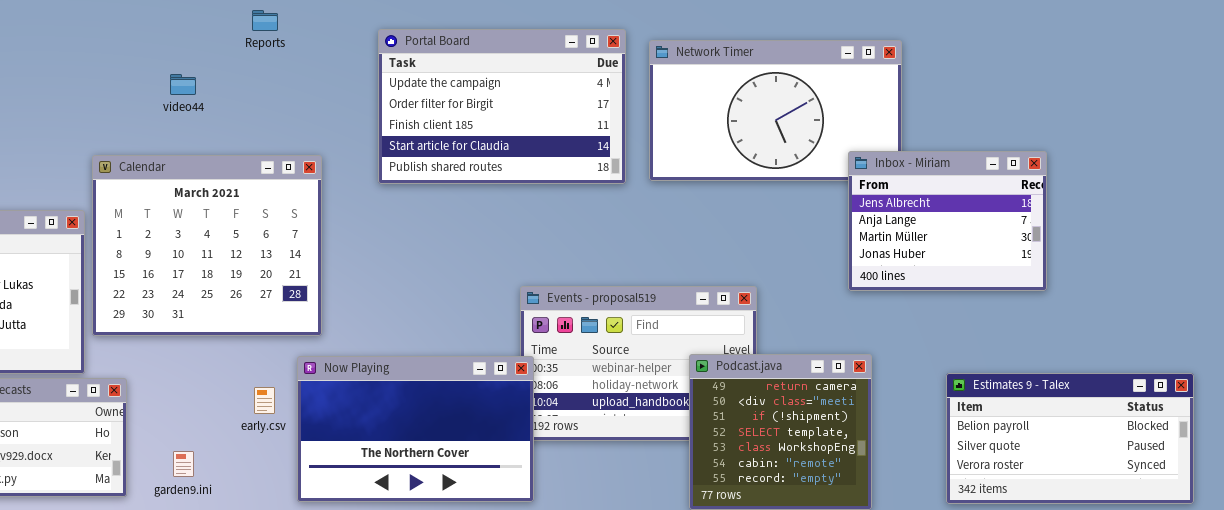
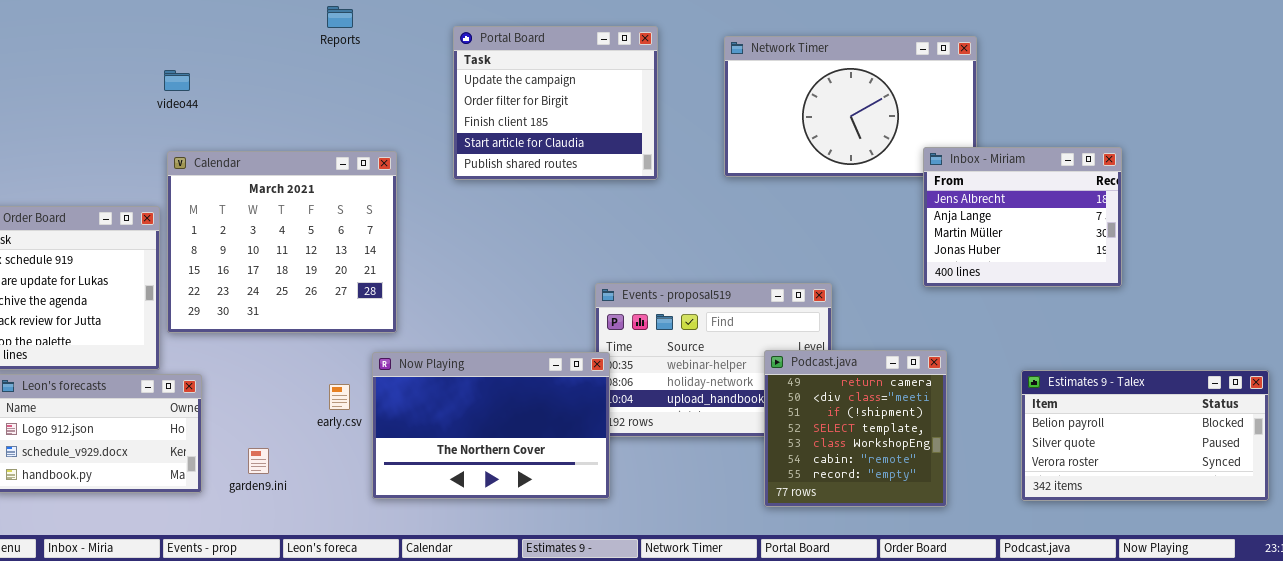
Portal Board: [378,29,626,184] -> [453,26,658,180], resized
video44: [170,74,196,95] -> [164,70,190,91], moved

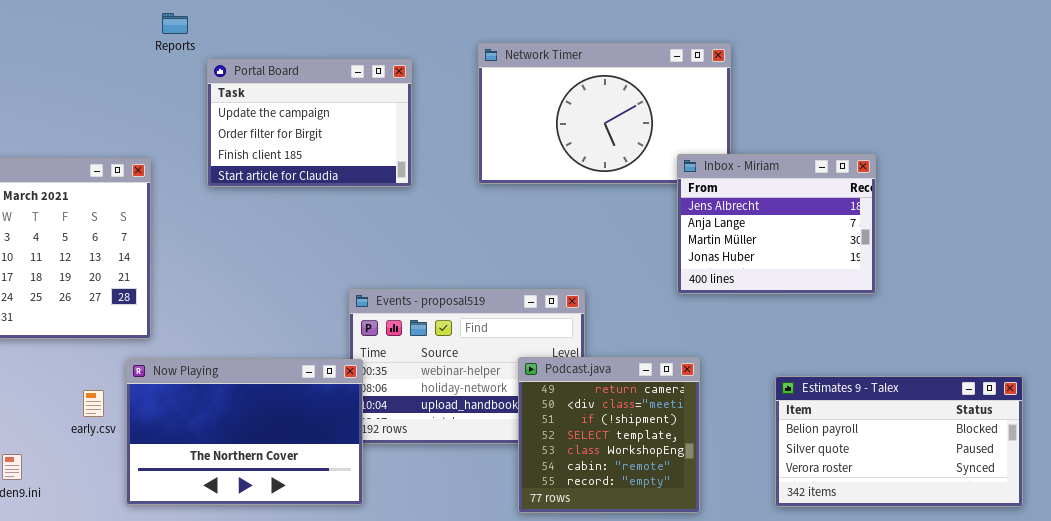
Reports: [327,6,353,28] -> [162,13,188,34], moved
Portal Board: [453,26,658,180] -> [207,59,412,187], resized

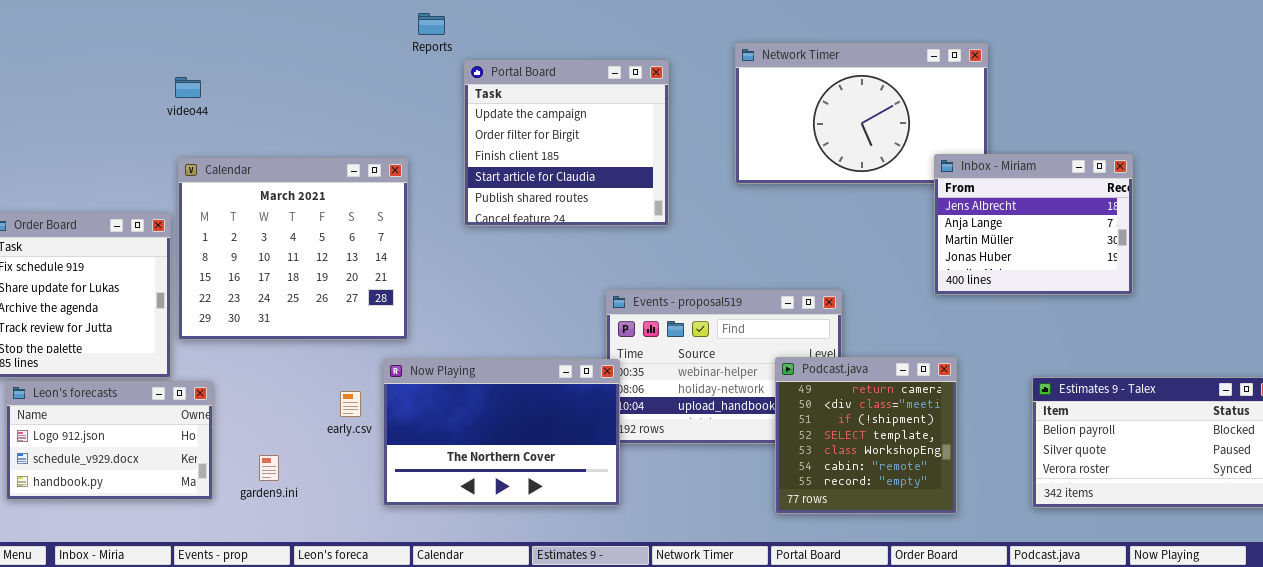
Portal Board: [207,59,412,187] -> [464,60,669,226], resized

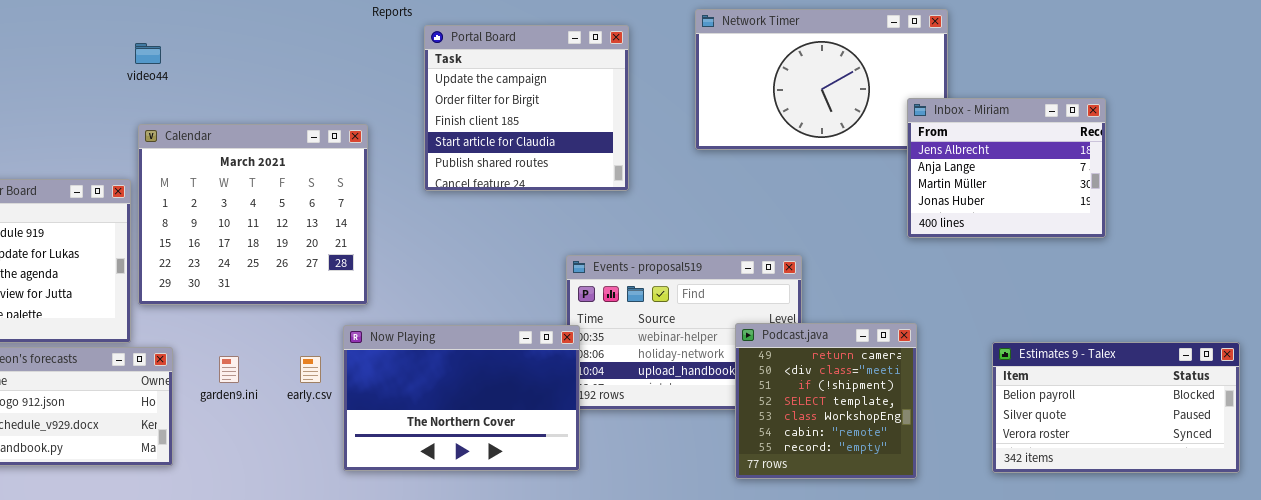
Inbox - Miriam: [934,154,1133,295] -> [907,98,1106,238], moved
garden9.ini: [259,455,279,481] -> [219,356,239,383], moved

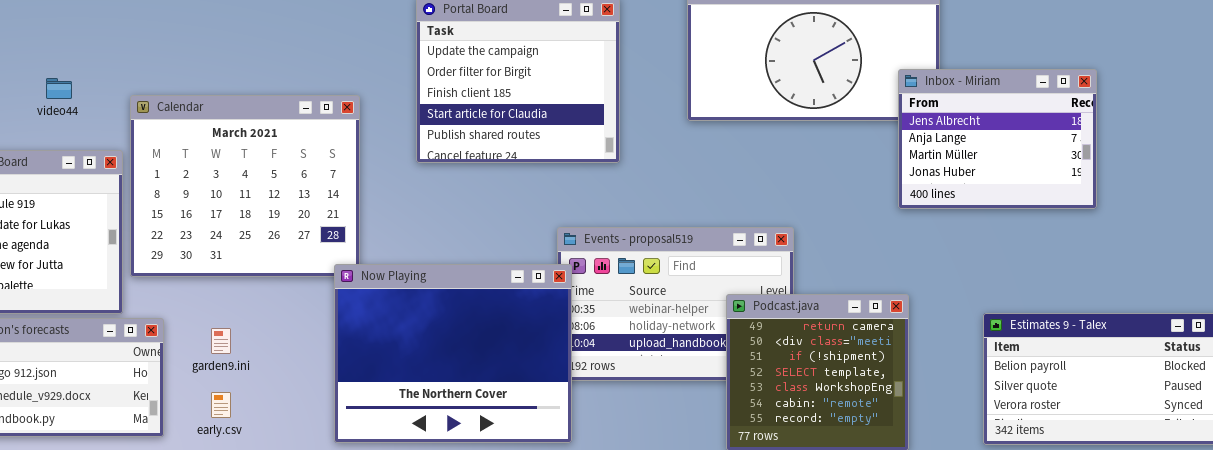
video44: [135,43,161,64] -> [46,78,72,99], moved
Now Playing: [343,325,580,471] -> [334,264,572,443], resized
early.csv: [300,356,321,383] -> [211,392,231,418], moved

